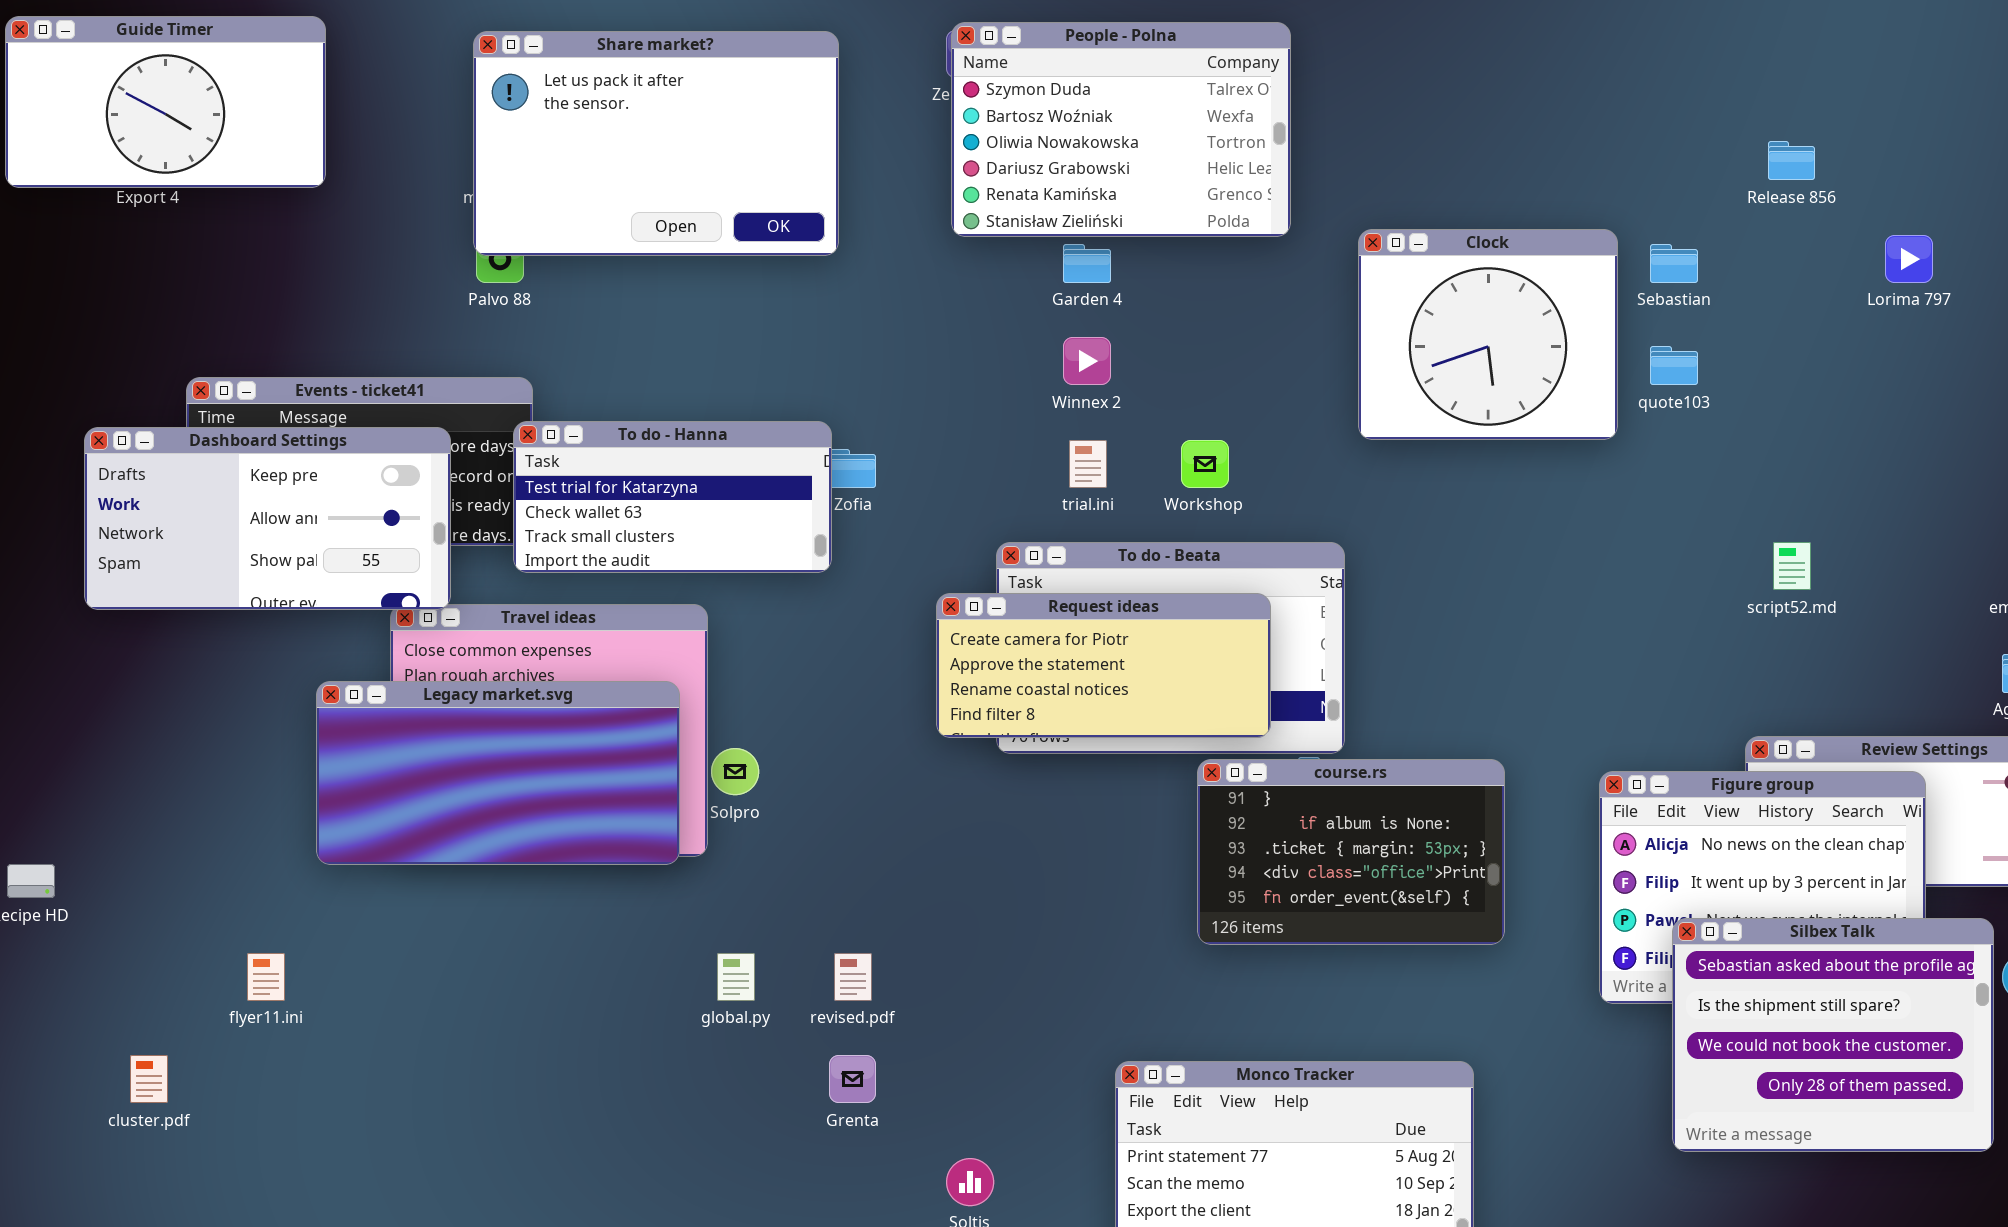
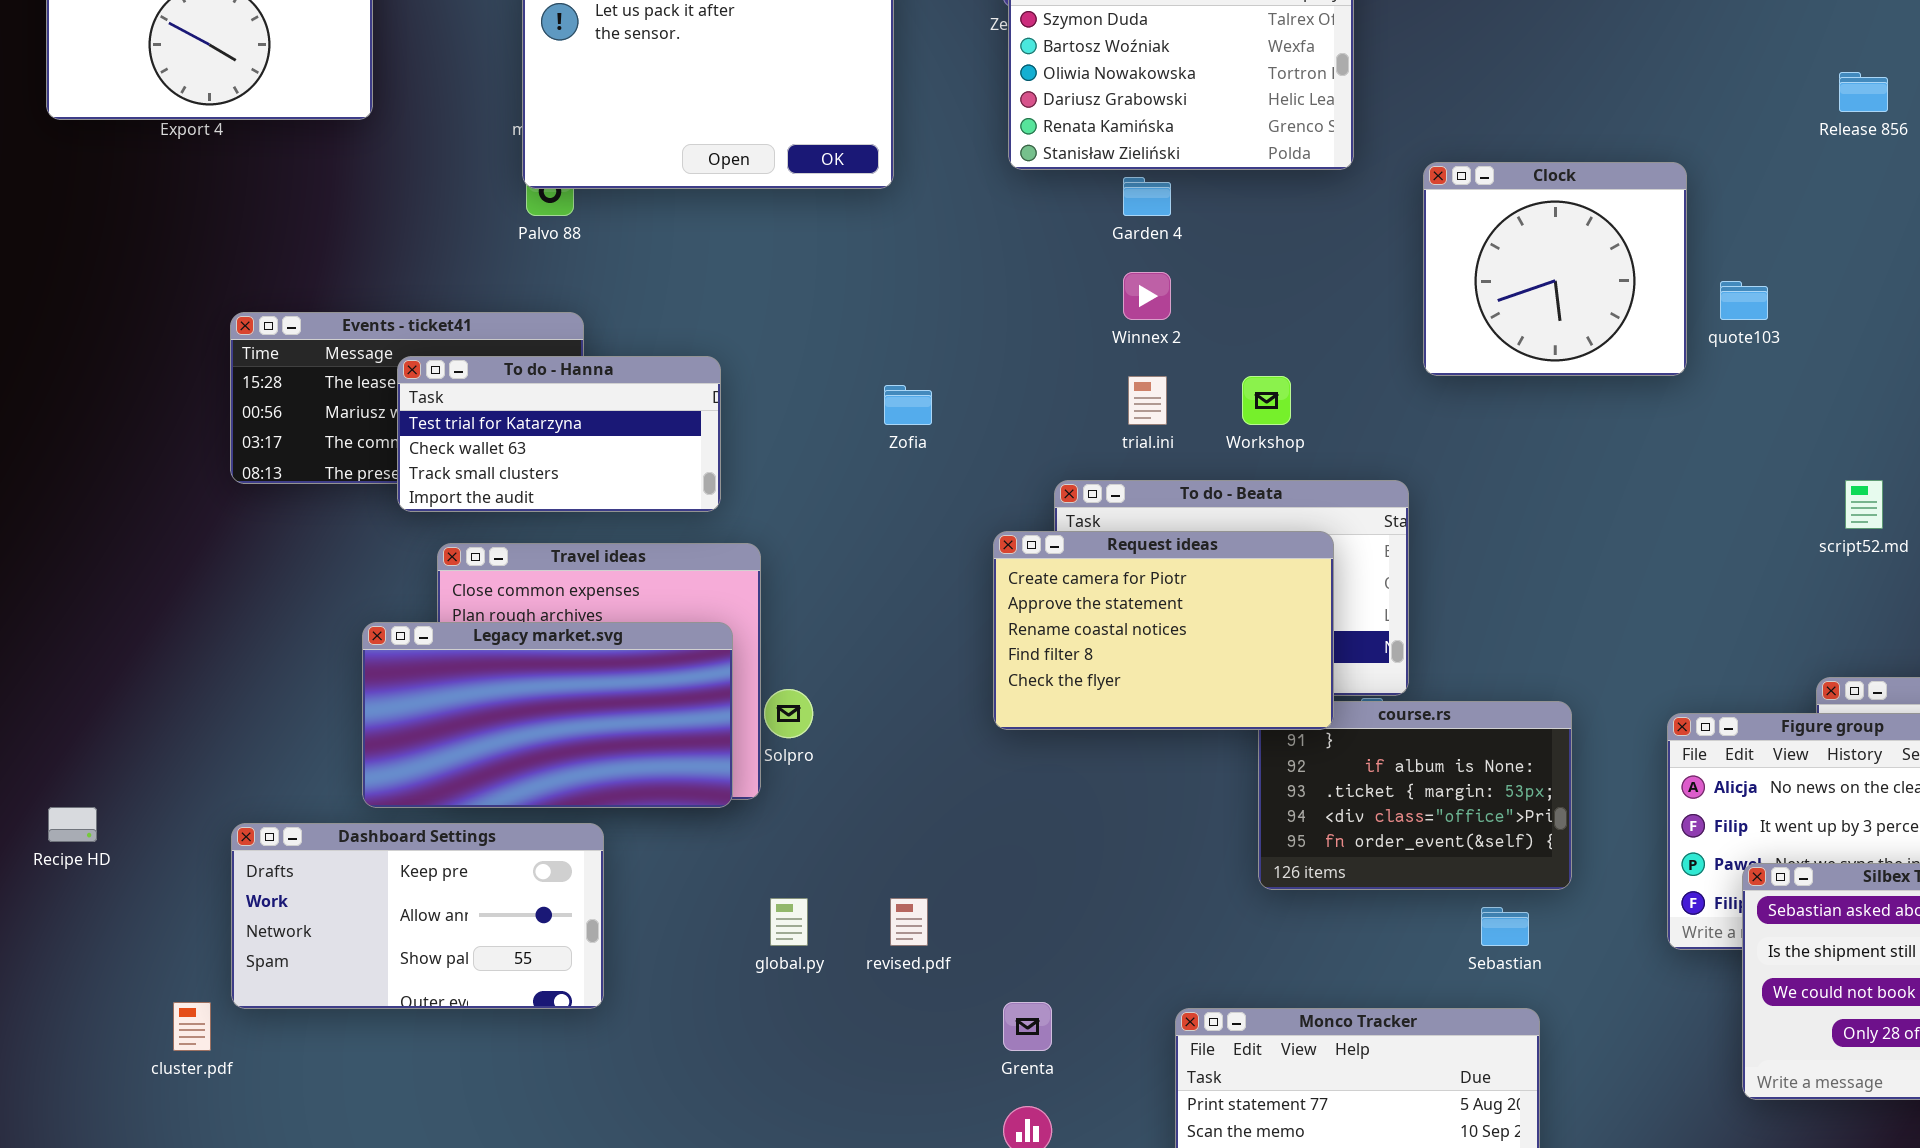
Sebastian: [1650,244,1698,283] -> [1481,907,1529,946], moved
To do - Hanna: [513,421,832,573] -> [397,356,721,512], moved
Dashboard Settings: [84,427,451,610] -> [231,823,604,1009], moved
Request ideas: [936,593,1271,738] -> [993,531,1334,730], resized
Grenta: [829,1055,876,1103] -> [1003,1002,1052,1051], moved

